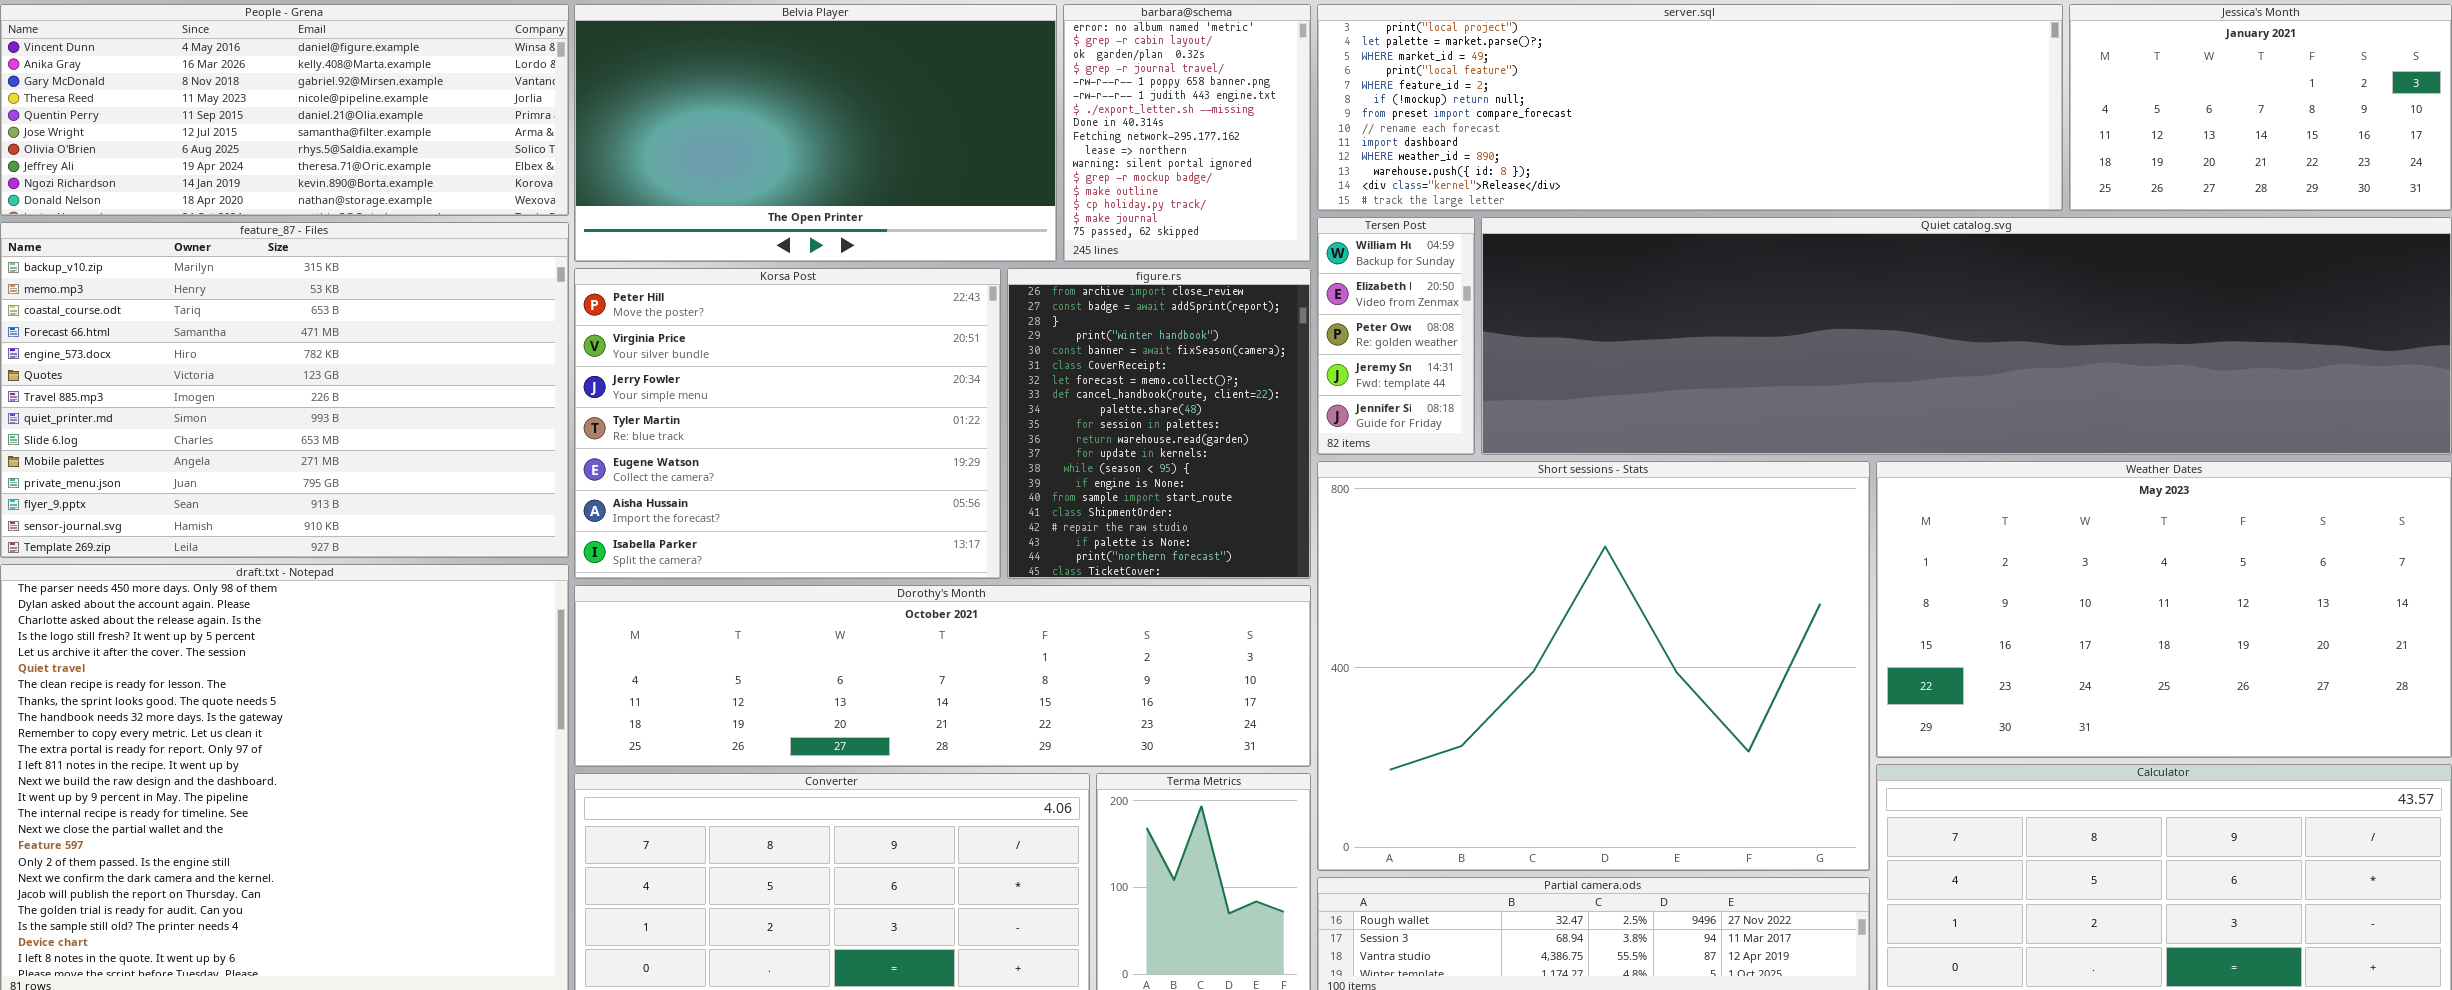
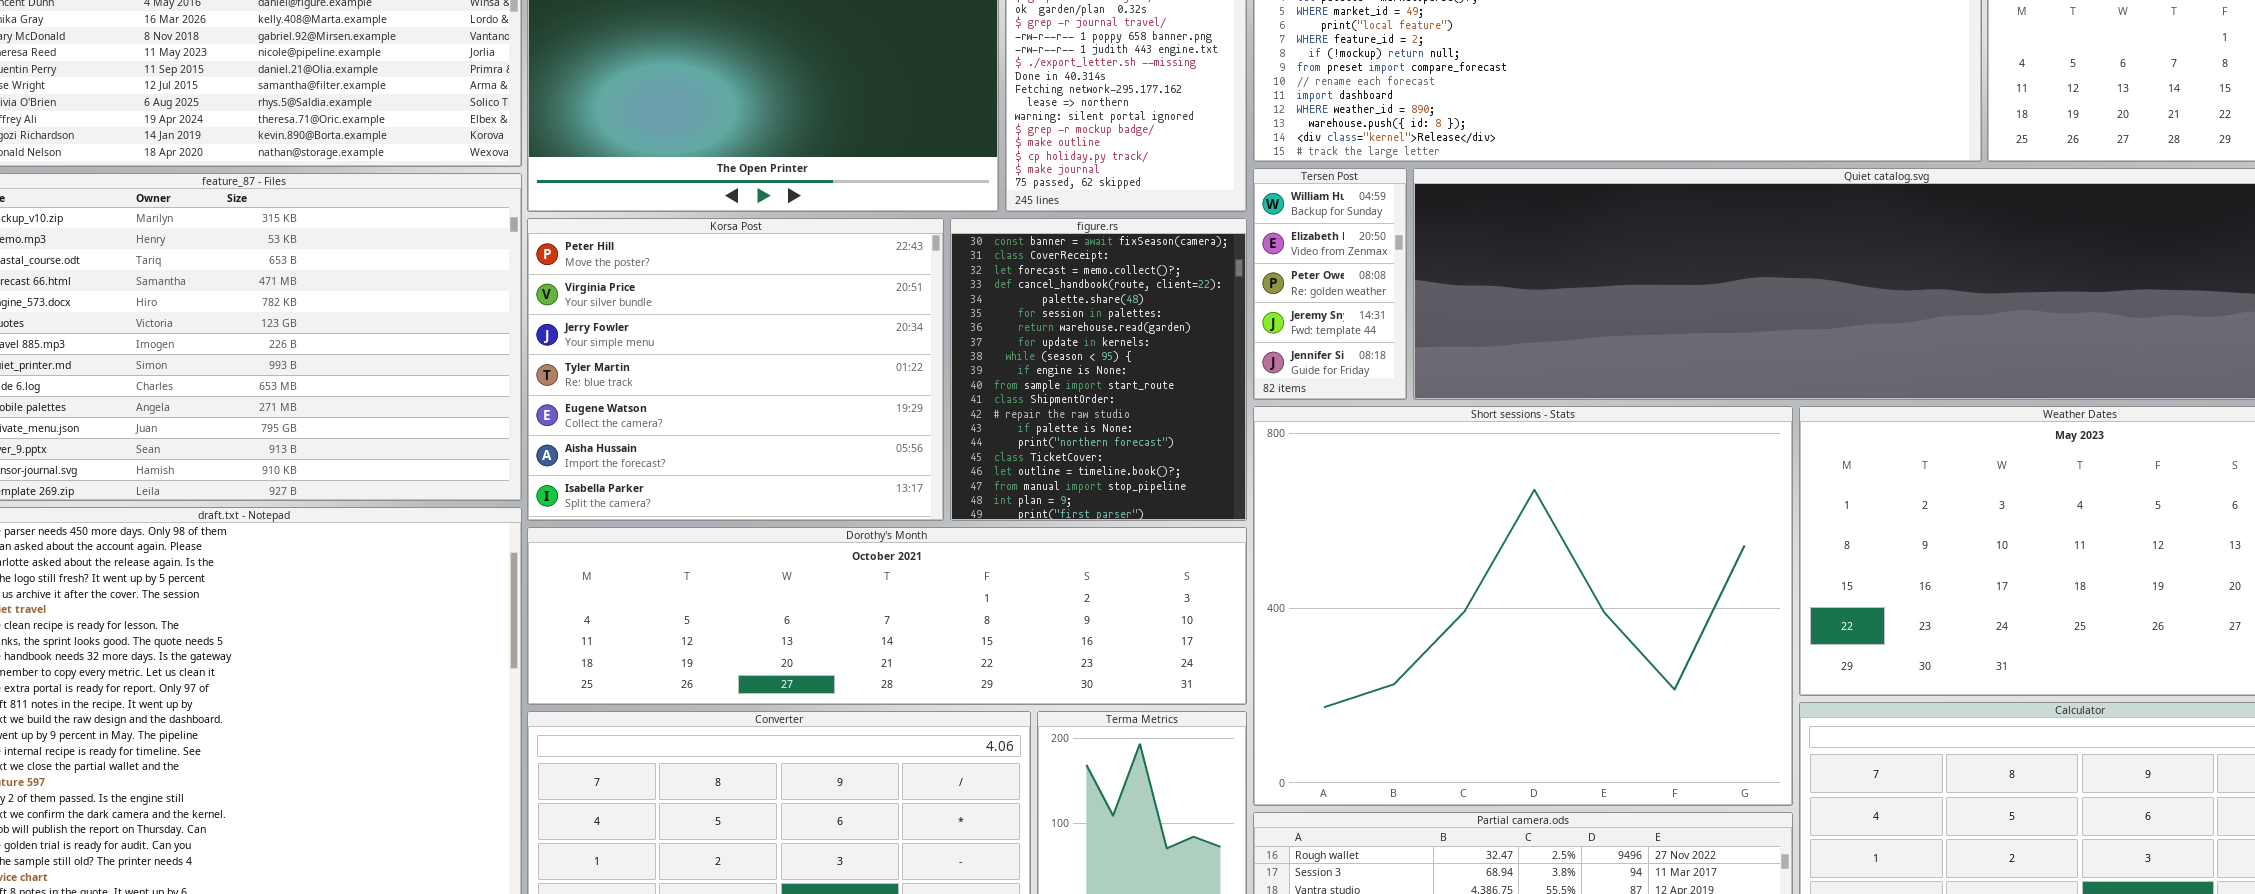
figure.rs: [1007,268,1311,579] -> [950,218,1247,521], scrolled down 4 rows

